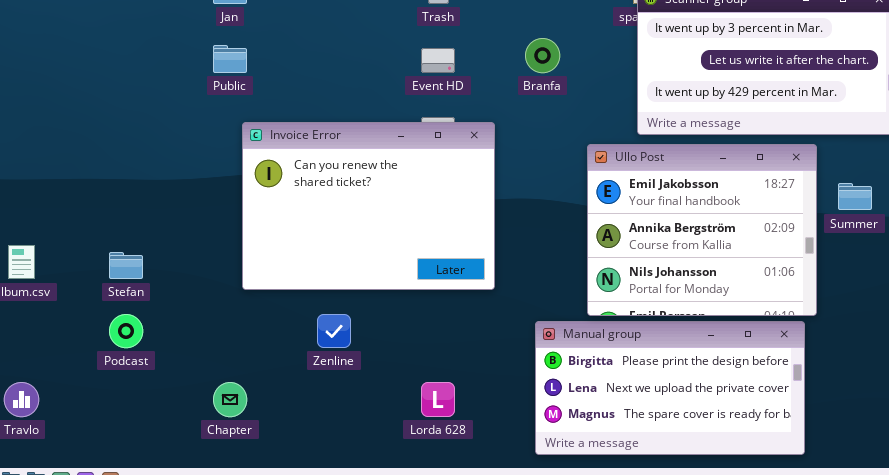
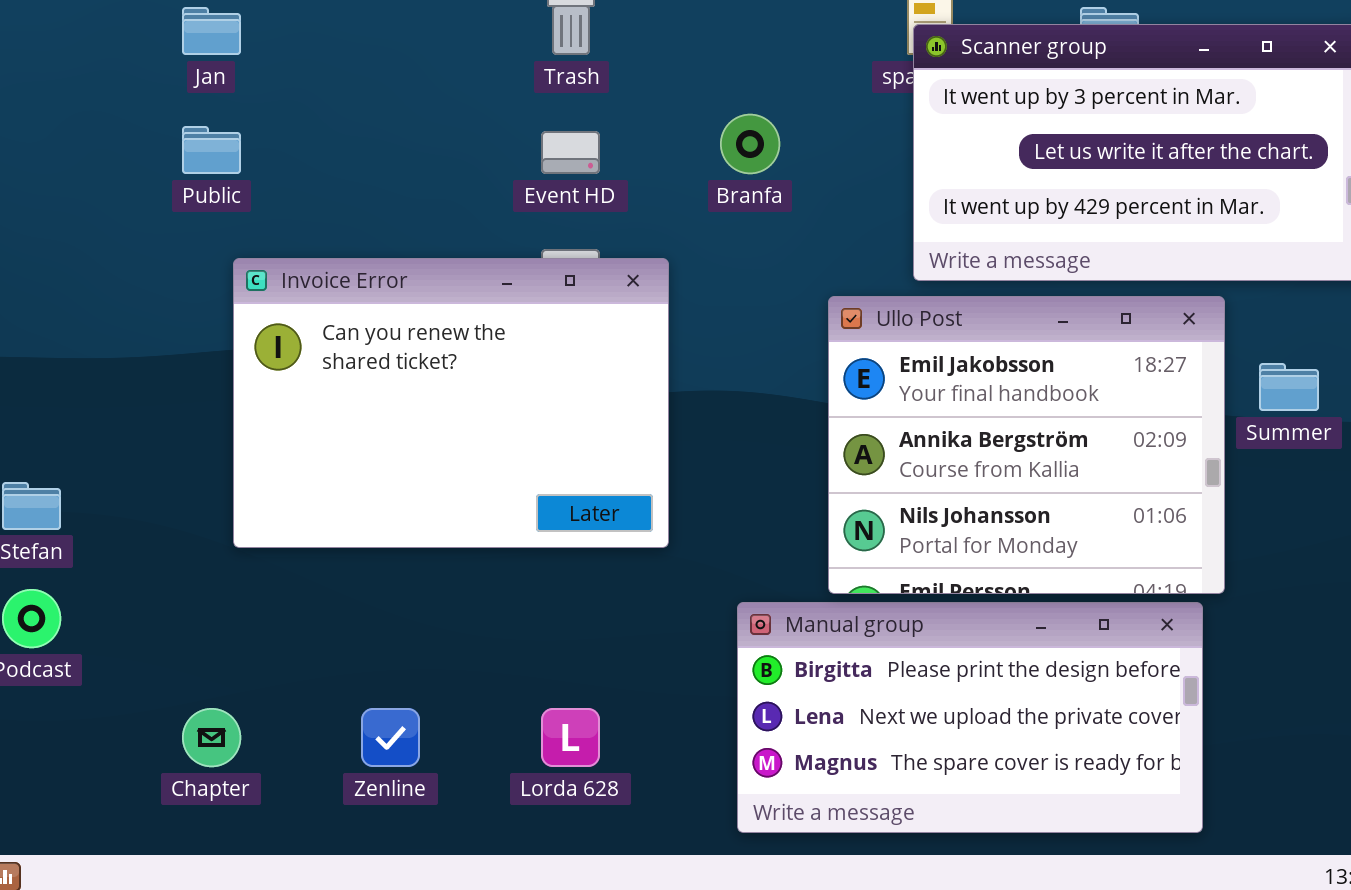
Zenline: [317,314,351,348] -> [361,708,420,767], moved

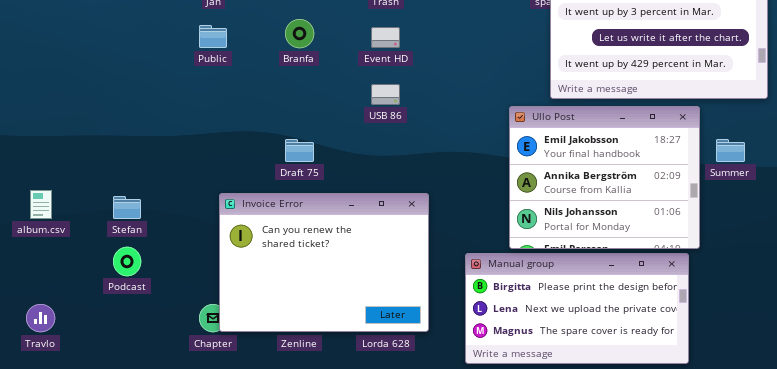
Branfa: [720,114,780,174] -> [285,19,314,48], moved
Invoice Error: [233,258,669,548] -> [219,193,429,332], moved

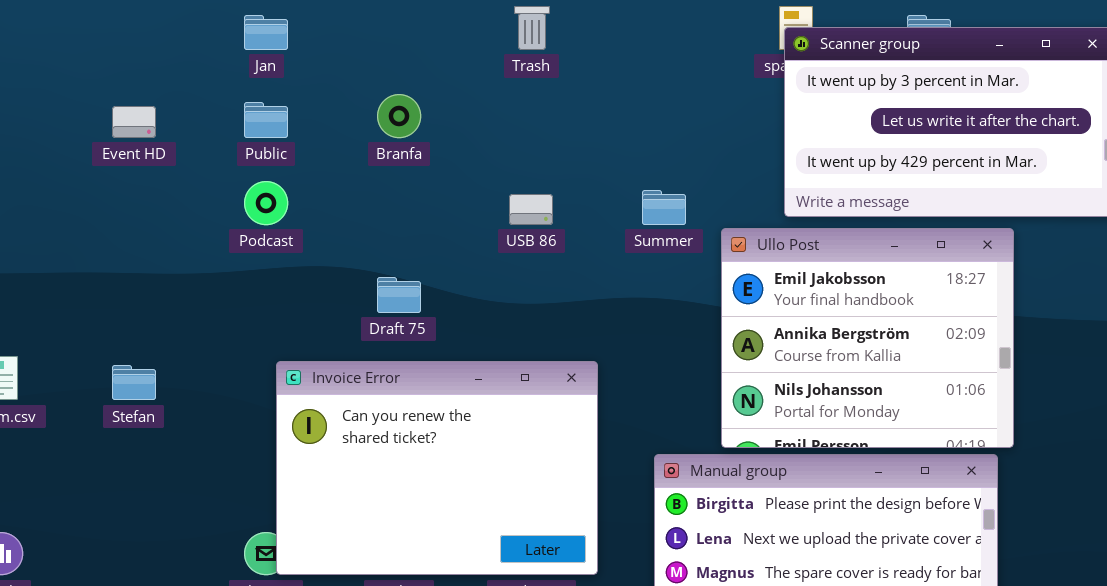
Event HD: [371,27,400,48] -> [112,106,156,138], moved
Summer: [716,139,745,162] -> [642,190,686,225], moved
Podcast: [113,247,141,276] -> [244,181,288,225], moved

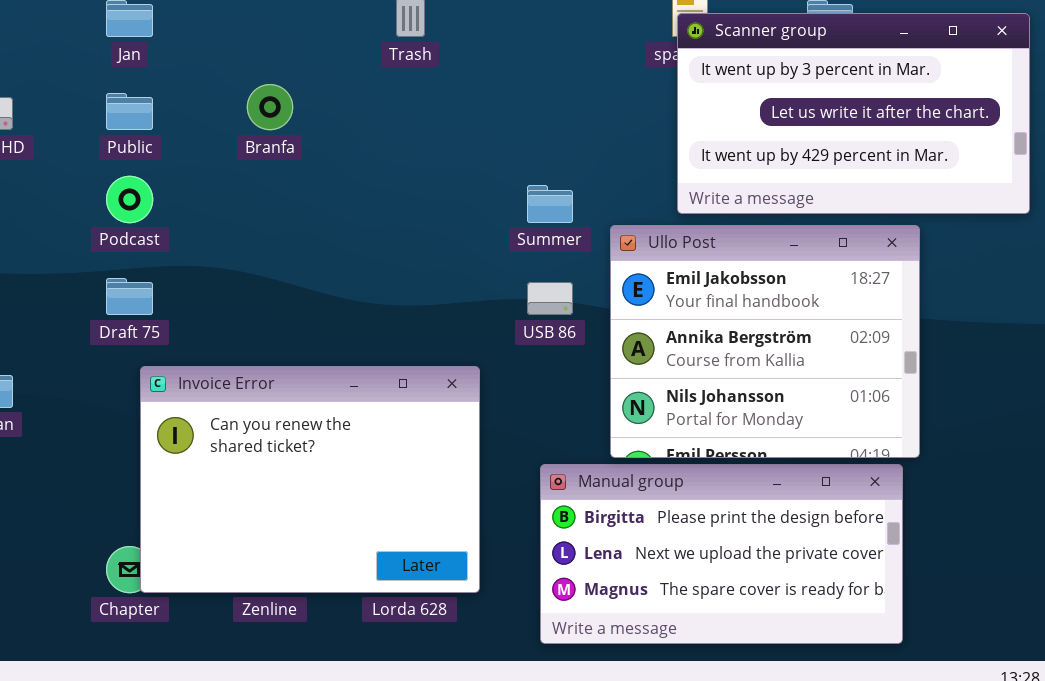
USB 86: [509,194,553,225] -> [527,282,573,315], moved
Draft 75: [377,277,421,313] -> [106,278,153,315], moved

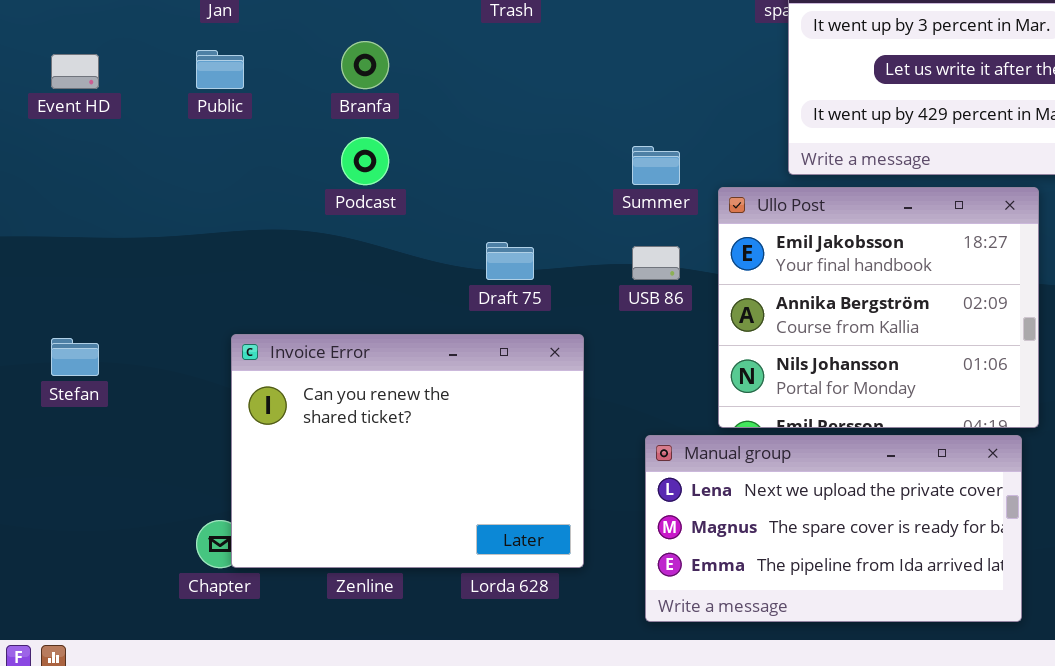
Podcast: [106,176,153,223] -> [341,137,389,185], moved
Draft 75: [106,278,153,315] -> [486,242,534,280], moved
Manual group: [540,464,903,644] -> [645,435,1022,622], scrolled down 1 row

